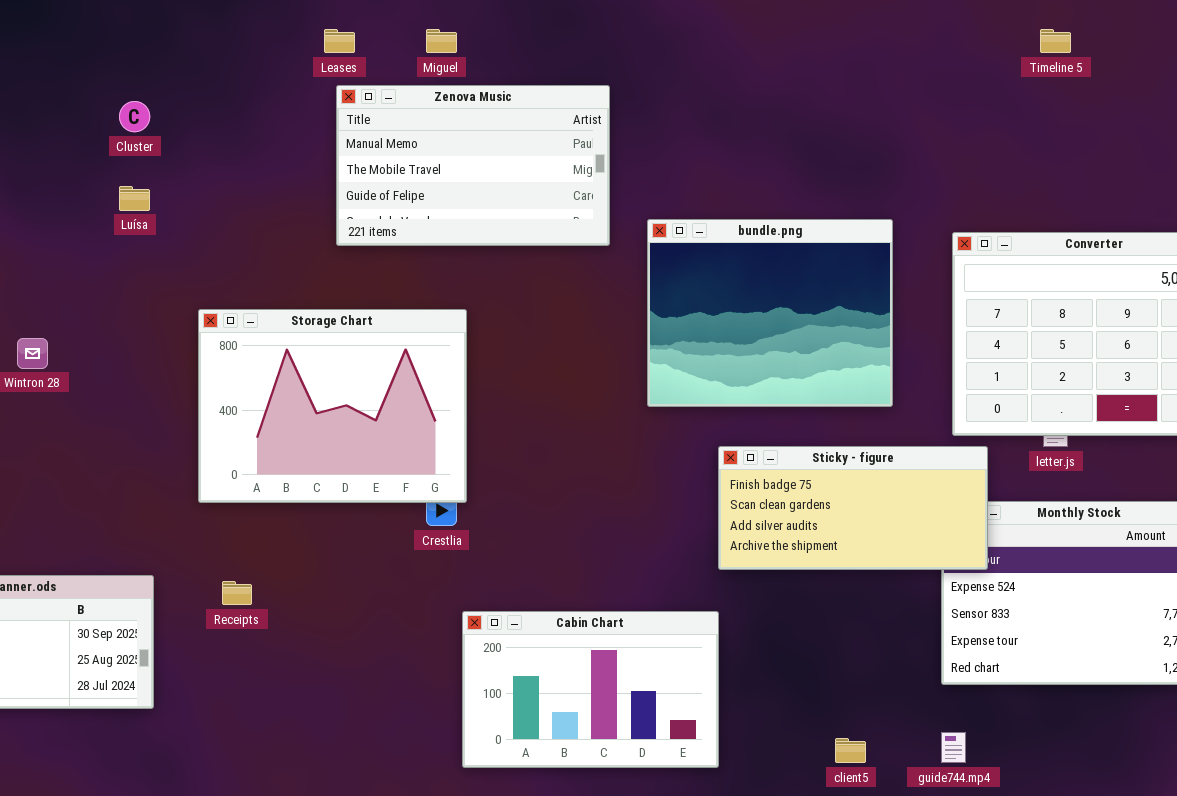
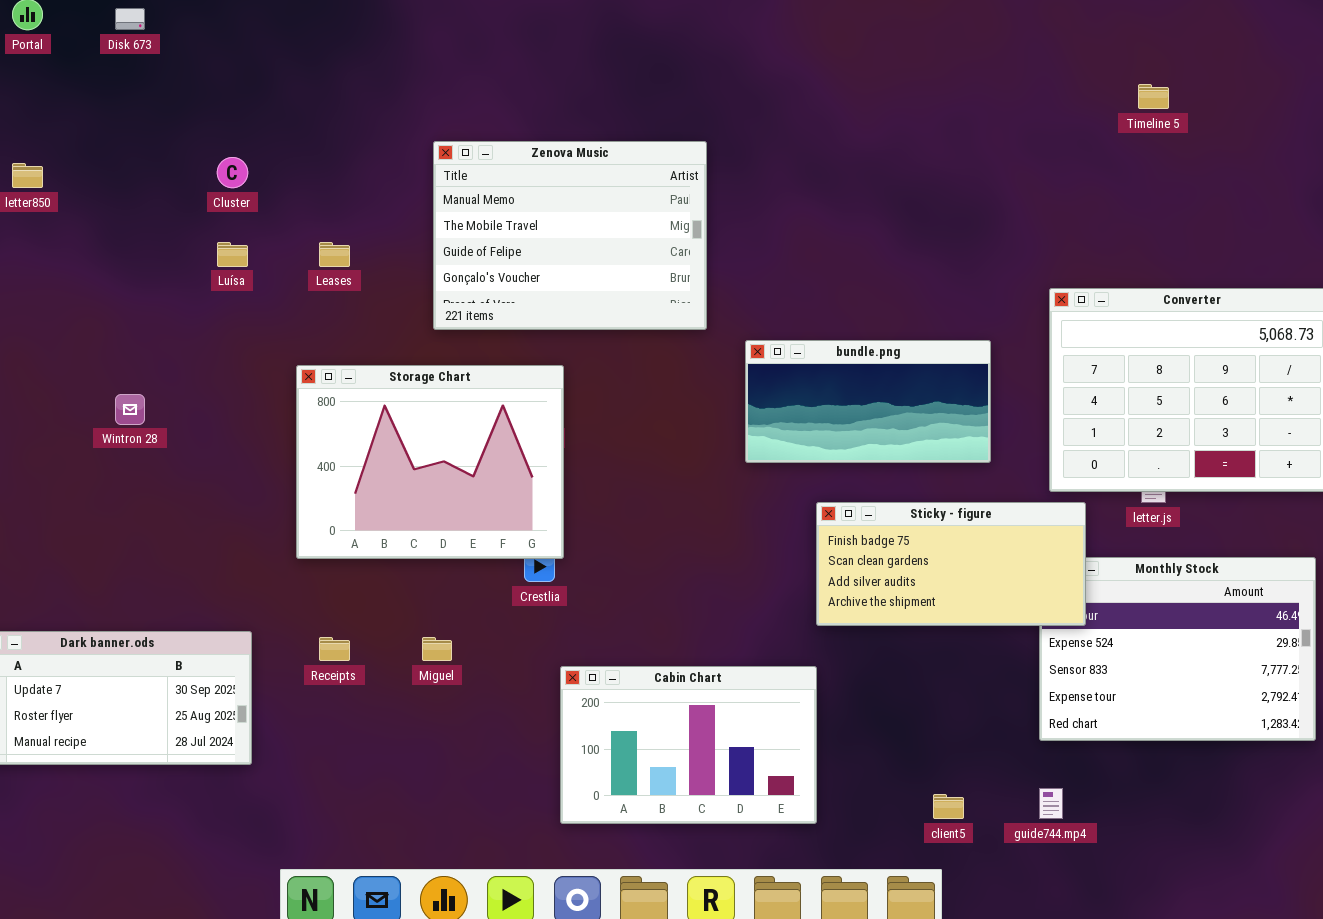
Leases: [324,29,355,53] -> [319,242,350,267], moved
Miguel: [426,29,457,53] -> [422,637,452,661], moved
Zenova Music: [336,85,610,246] -> [433,141,707,330], resized
bundle.png: [647,219,893,407] -> [745,340,991,463], resized

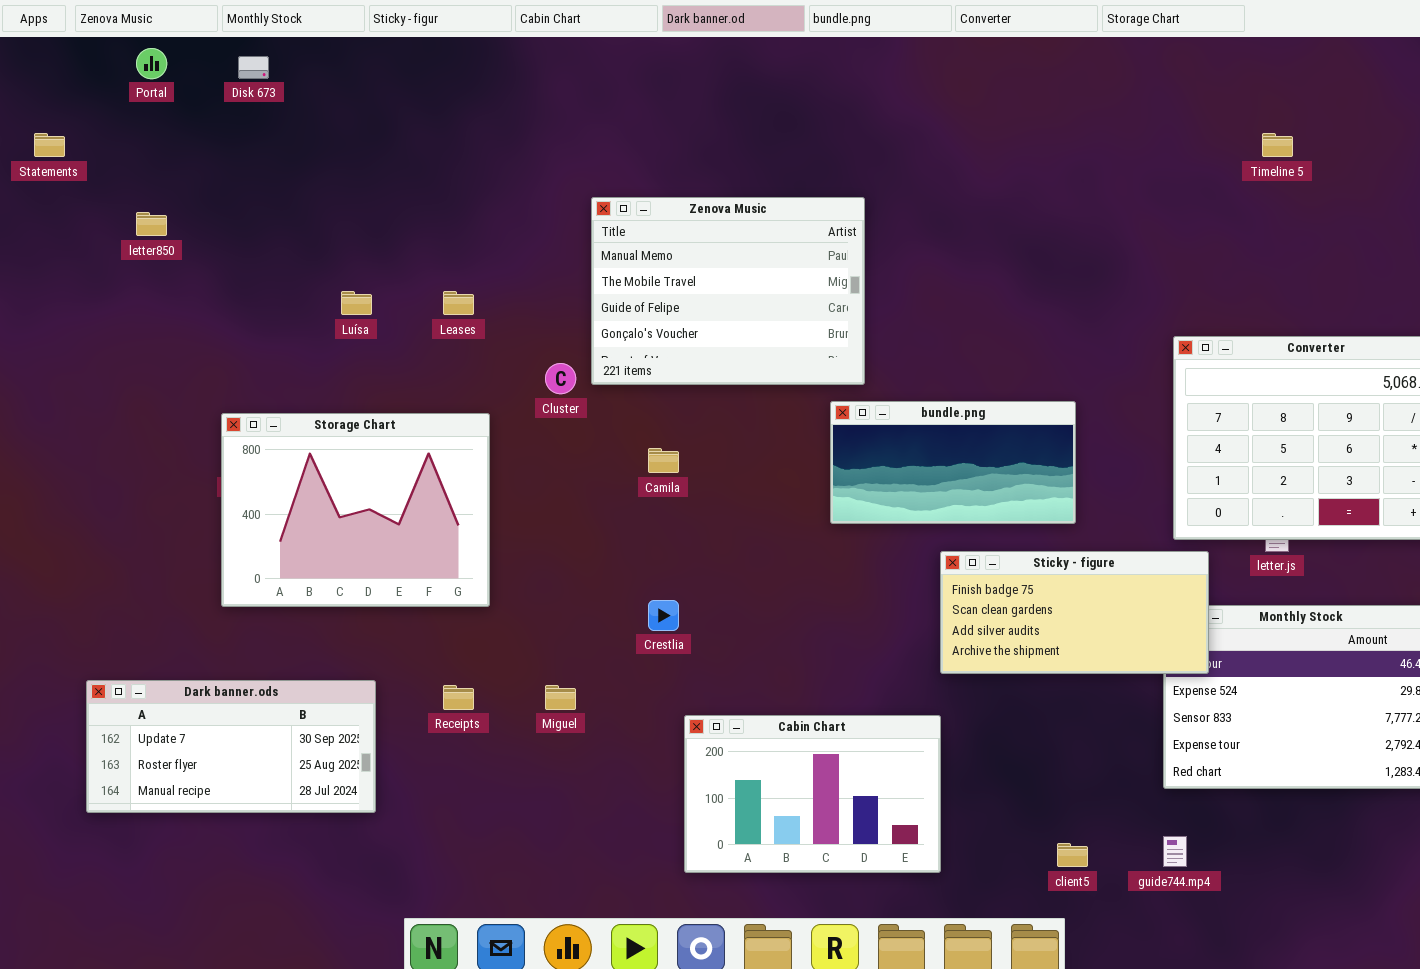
Zenova Music: [433,141,707,330] -> [591,197,865,385], moved
Cluster: [217,157,248,188] -> [545,363,576,394], moved
bundle.png: [745,340,991,463] -> [830,401,1076,524], moved
Storage Chart: [296,365,564,559] -> [221,413,490,607], moved

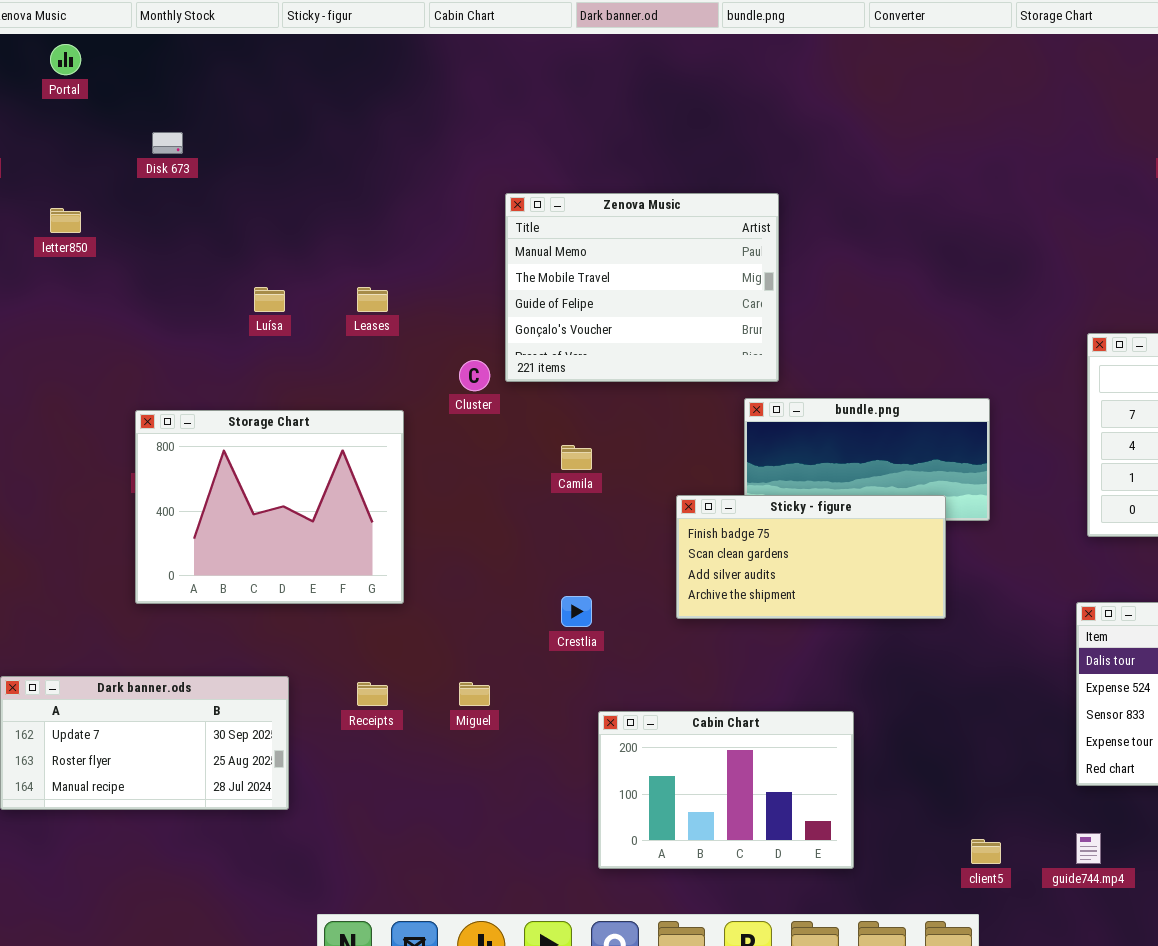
Disk 673: [238,56,269,79] -> [152,132,183,154], moved
Sticky - figure: [940,551,1209,674] -> [676,495,946,619], moved

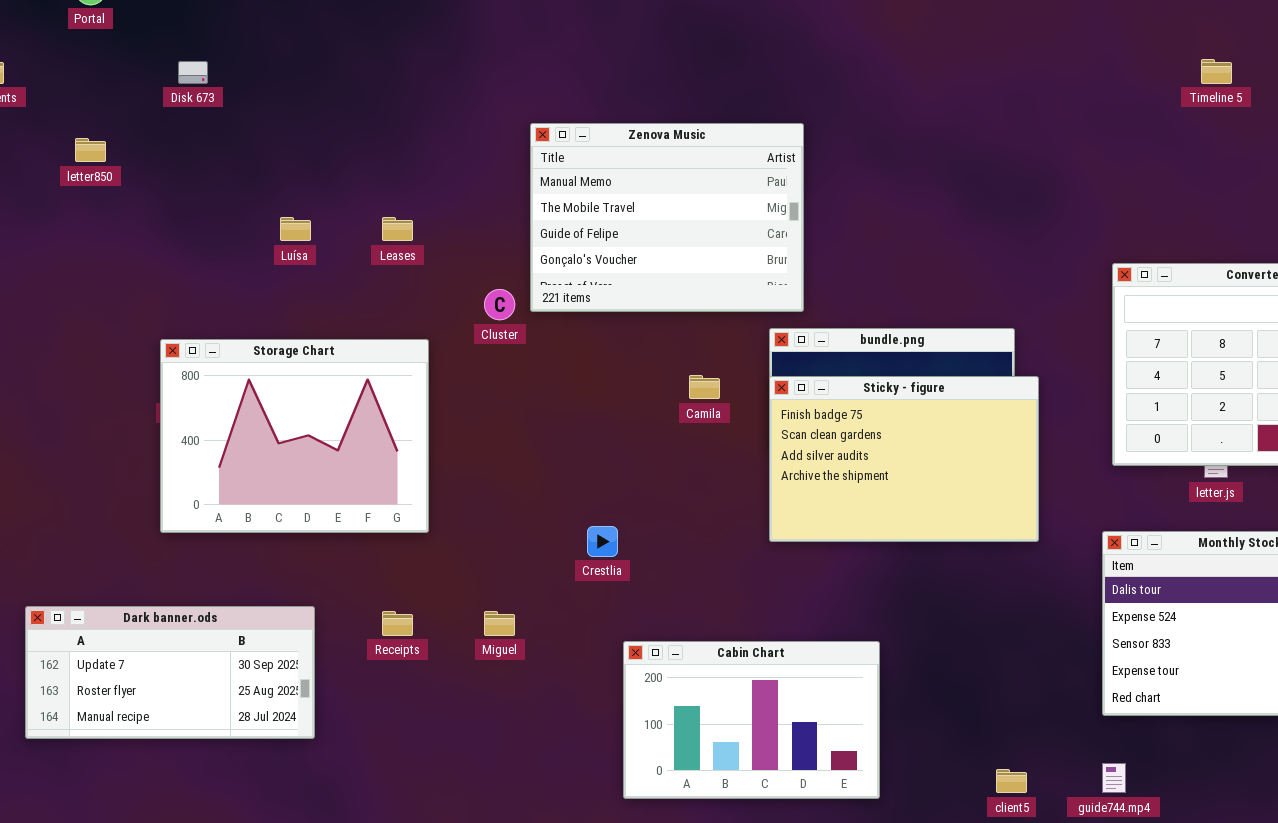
Camila: [561,445,592,470] -> [689,375,720,399], moved
Sticky - figure: [676,495,946,619] -> [769,376,1039,542], moved, resized

